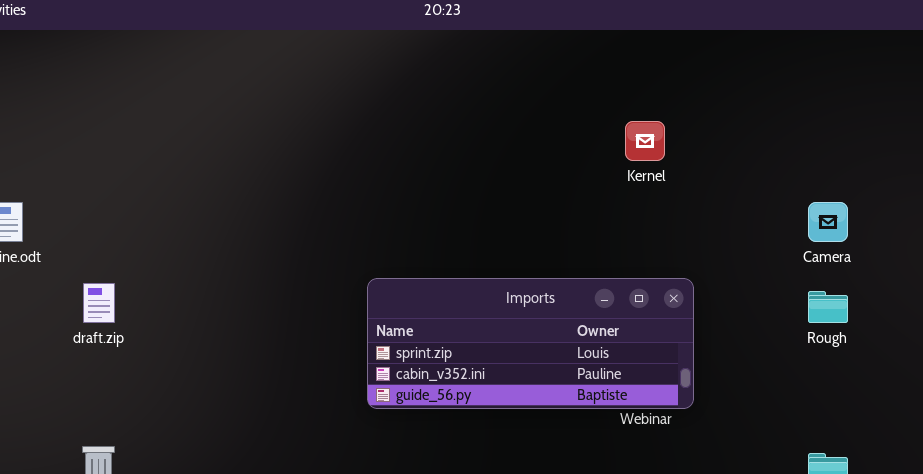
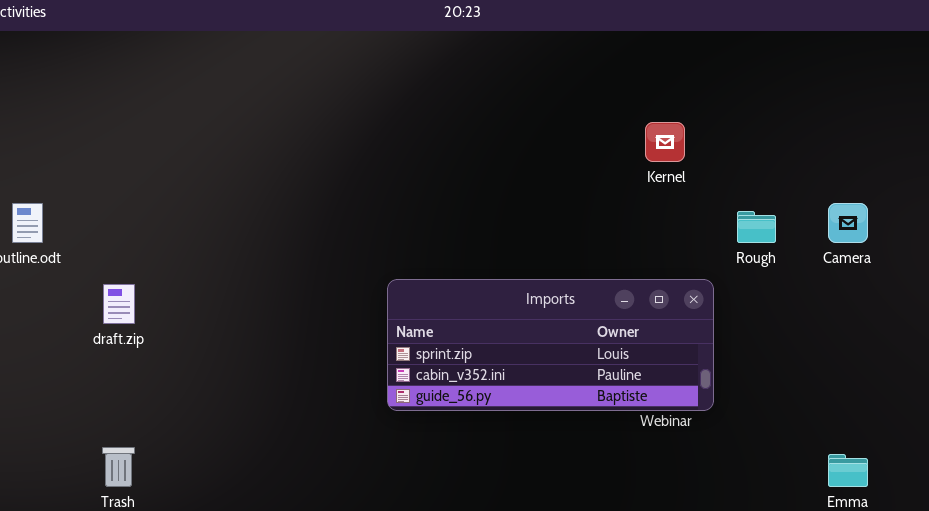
Rough: [808,291,848,323] -> [737,211,776,243], moved

